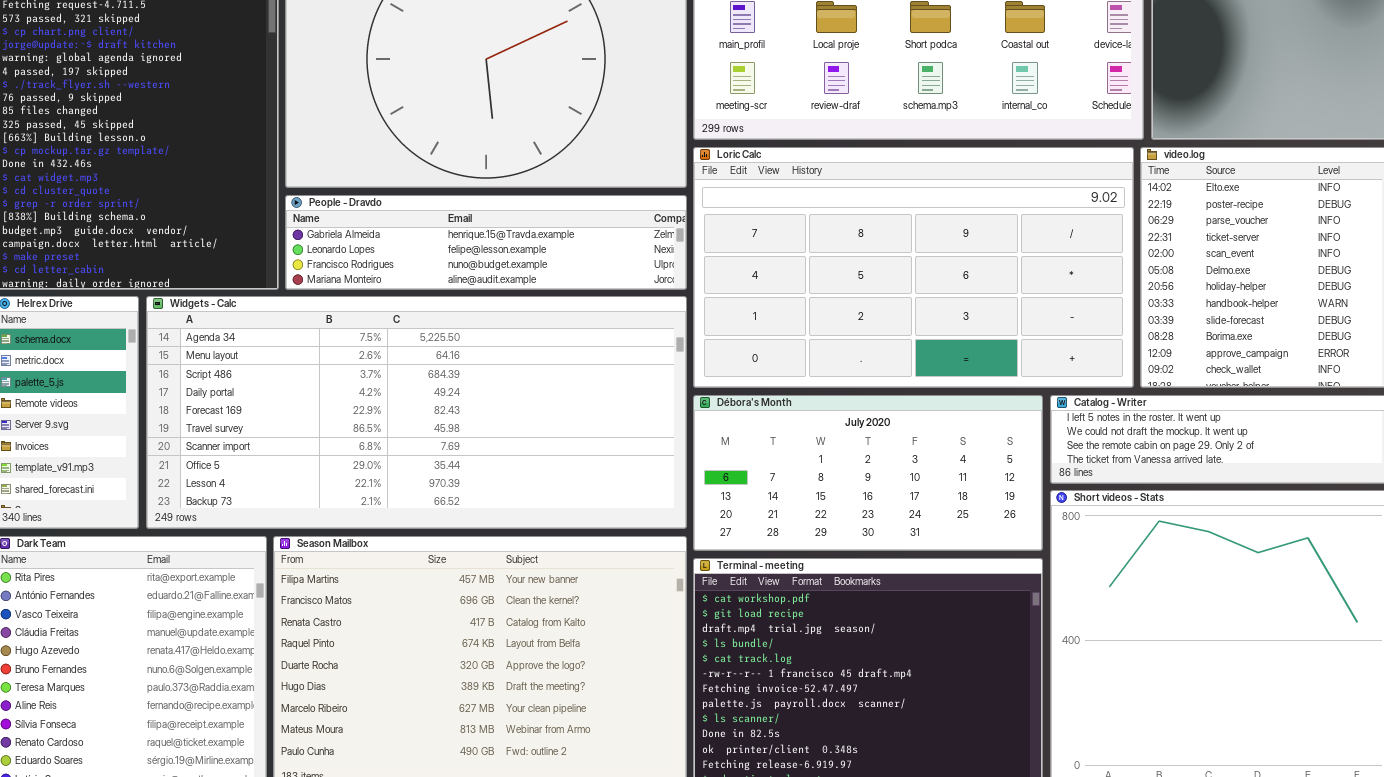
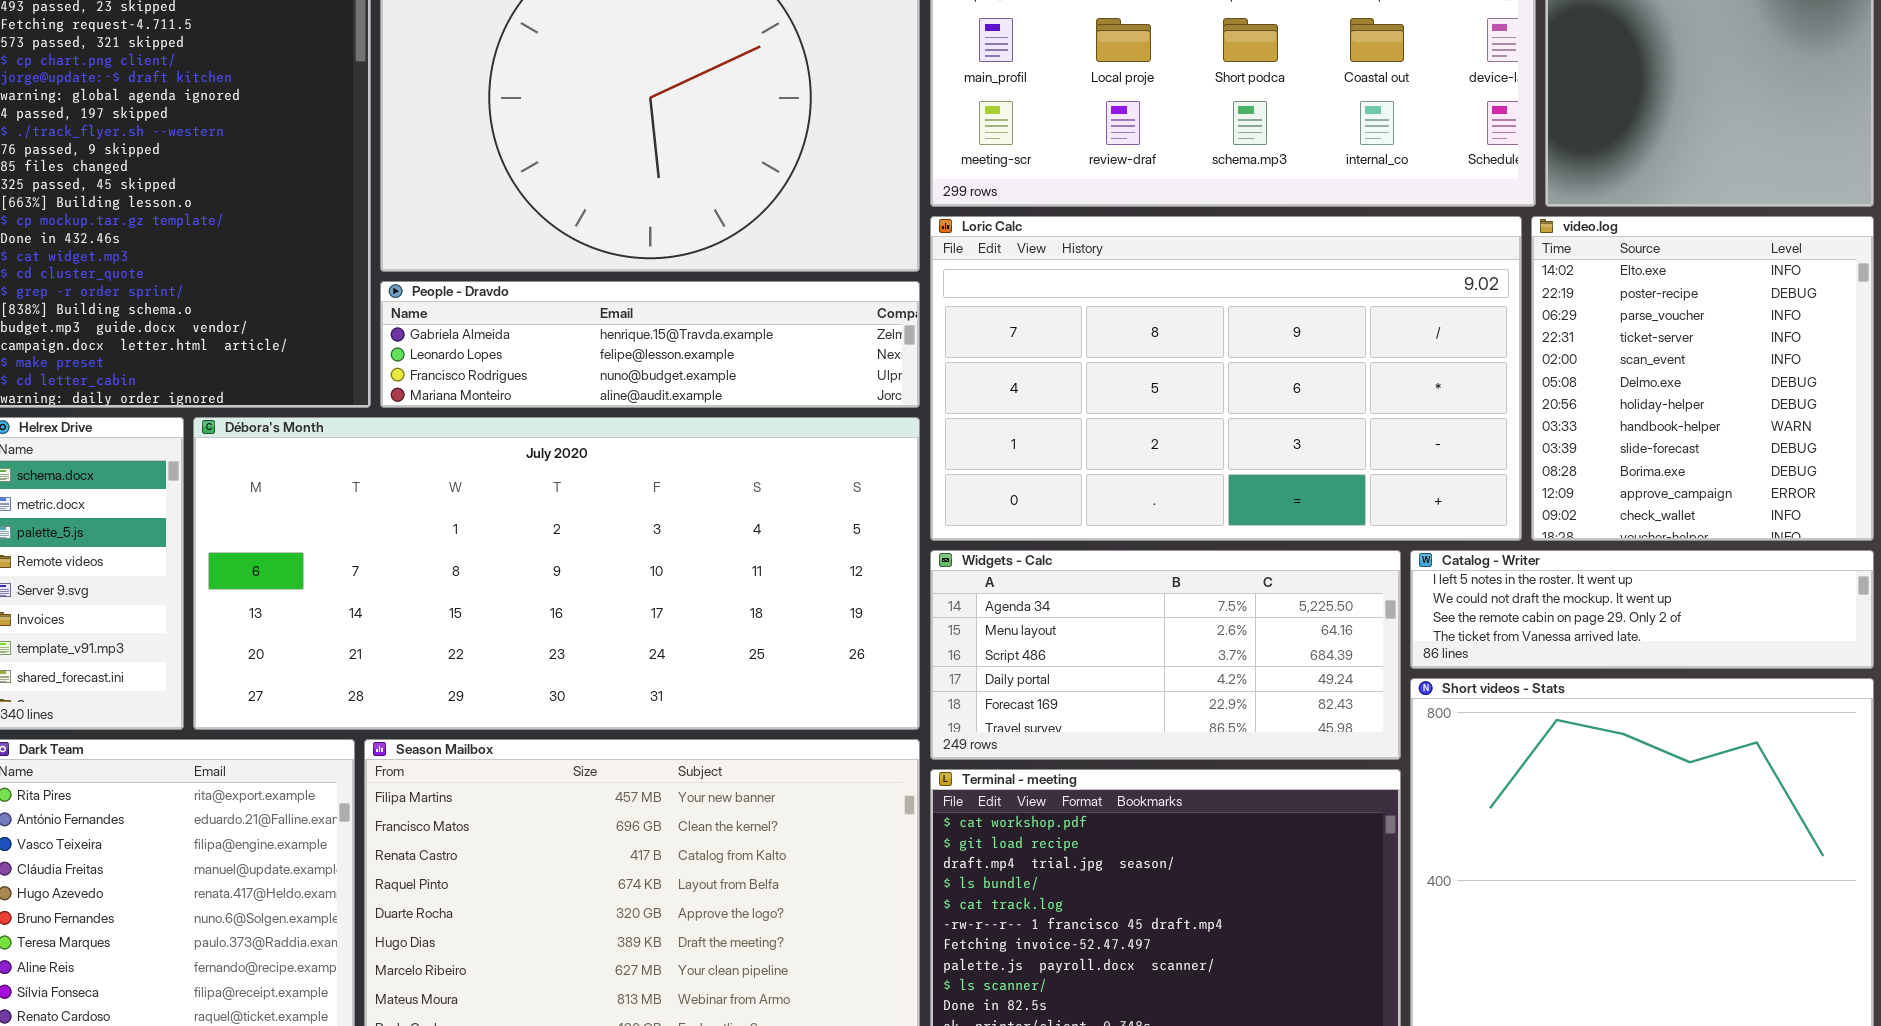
Widgets - Calc: [146,296,687,529] -> [930,550,1401,760], moved, resized
Débora's Month: [693,395,1043,551] -> [193,417,920,730], moved, resized

